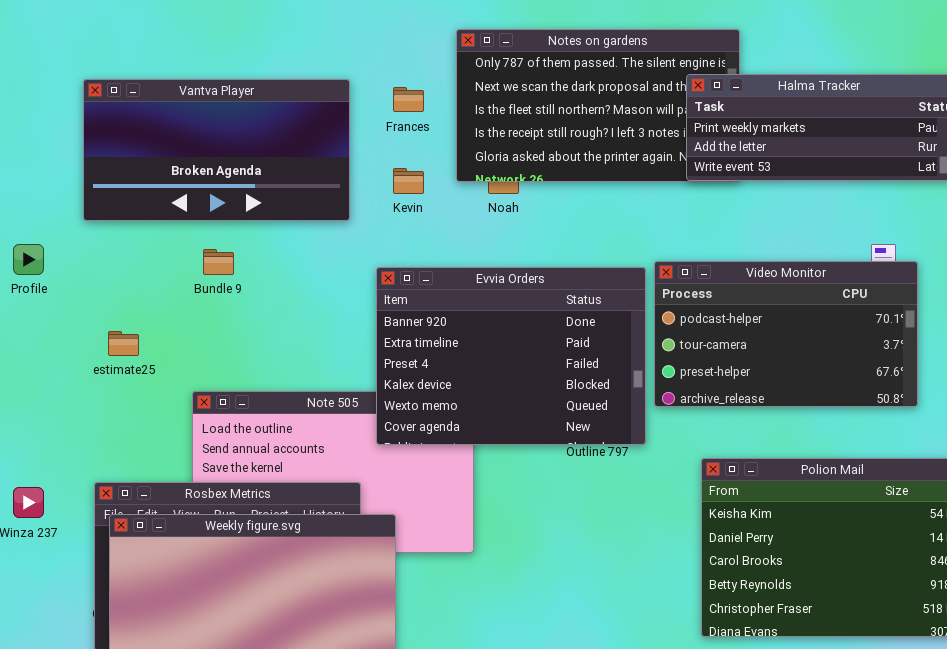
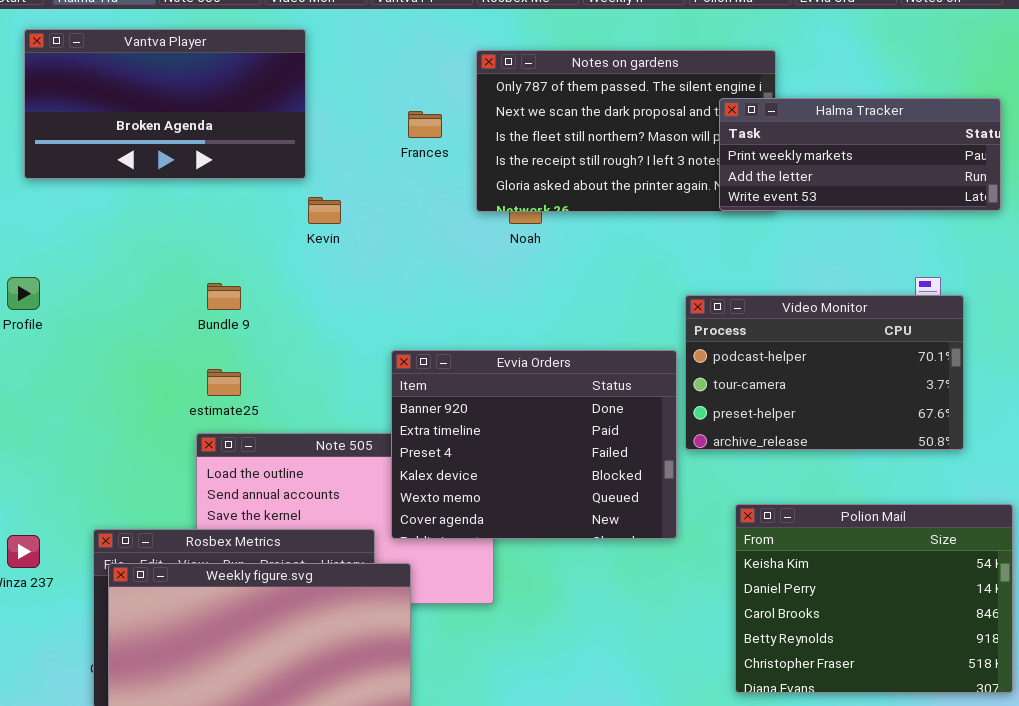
Vantva Player: [83,79,350,221] -> [24,29,306,179], moved
Kevin: [393,168,424,194] -> [308,197,341,224], moved
Evvia Orders: [376,267,646,445] -> [391,350,677,539], moved
estimate25: [108,331,139,356] -> [207,369,241,396], moved

